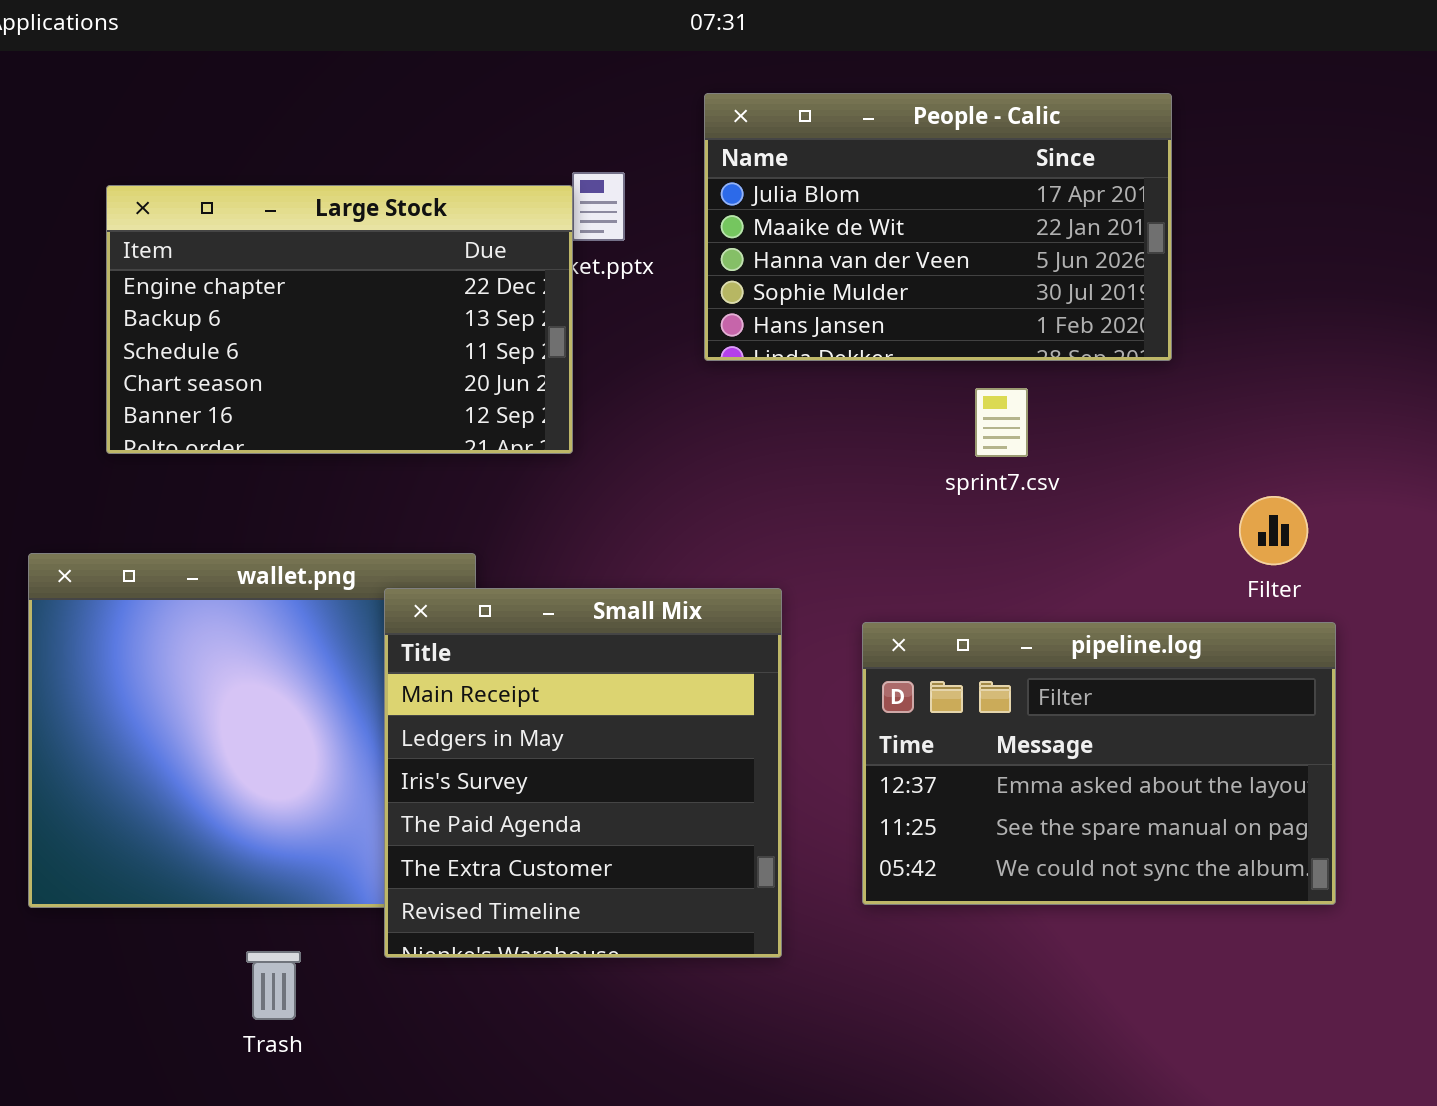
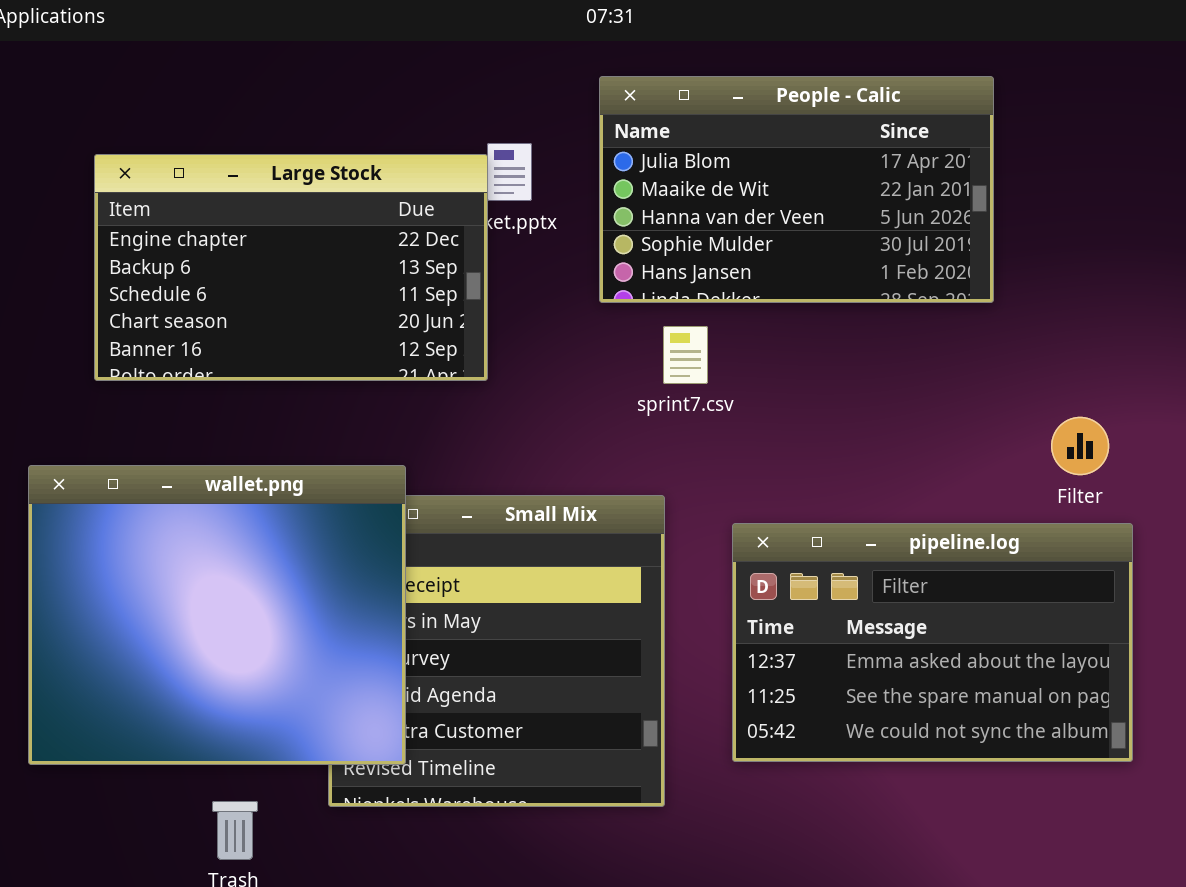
sprint7.csv: [975,388,1028,457] -> [663,326,708,384], moved
wallet.png: [28,553,476,908] -> [28,465,406,765], raised

